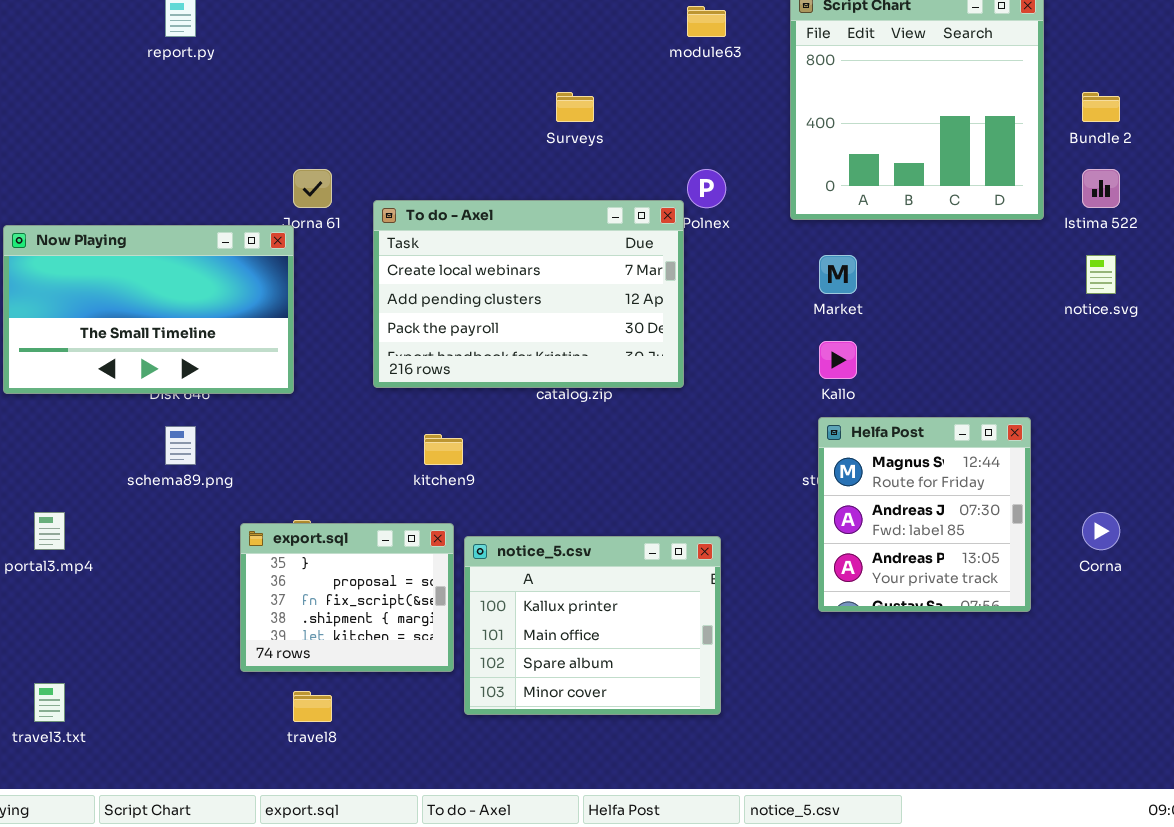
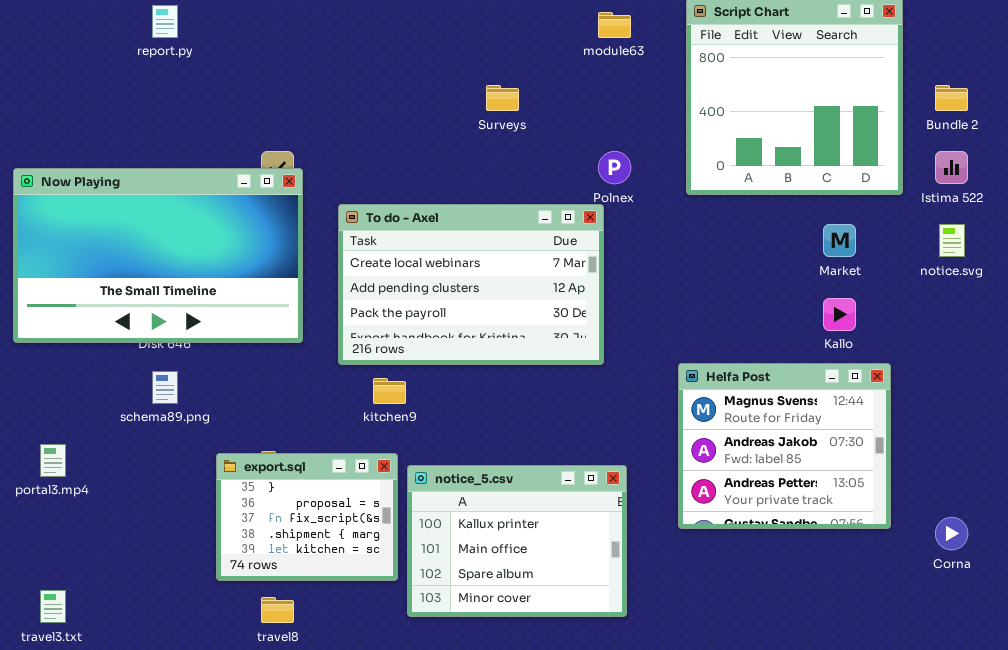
To do - Axel: [373,200,684,388] -> [338,204,604,365], moved
Now Playing: [3,225,294,394] -> [13,168,303,343], resized
Market: [819,255,857,294] -> [823,224,856,257], moved
Kallo: [819,341,857,379] -> [823,298,856,331], moved
Helfa Post: [818,417,1031,612] -> [678,363,891,529], resized
Corna: [1082,512,1120,550] -> [935,517,968,550], moved

